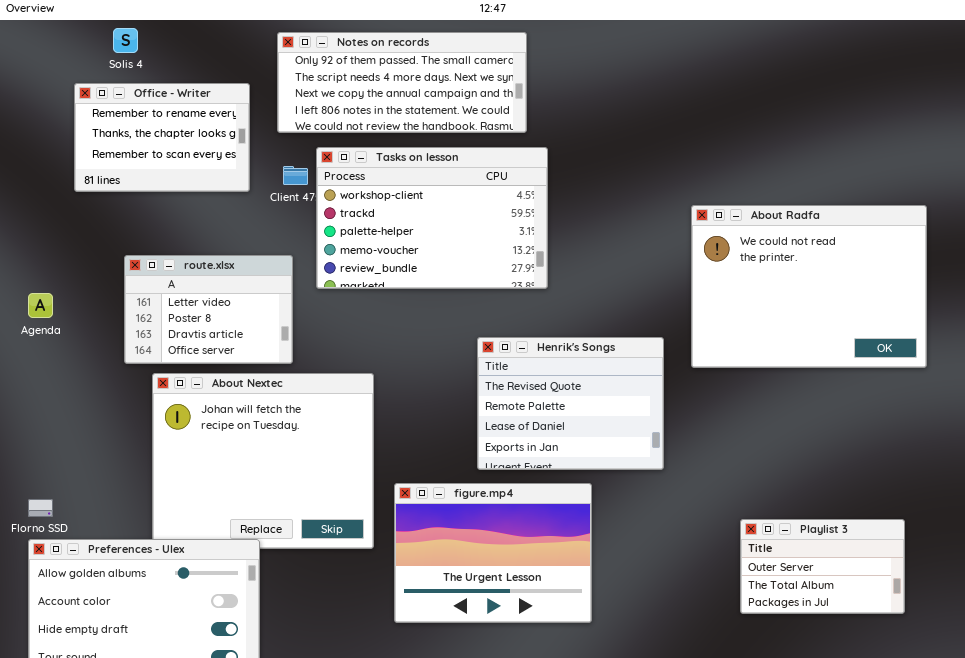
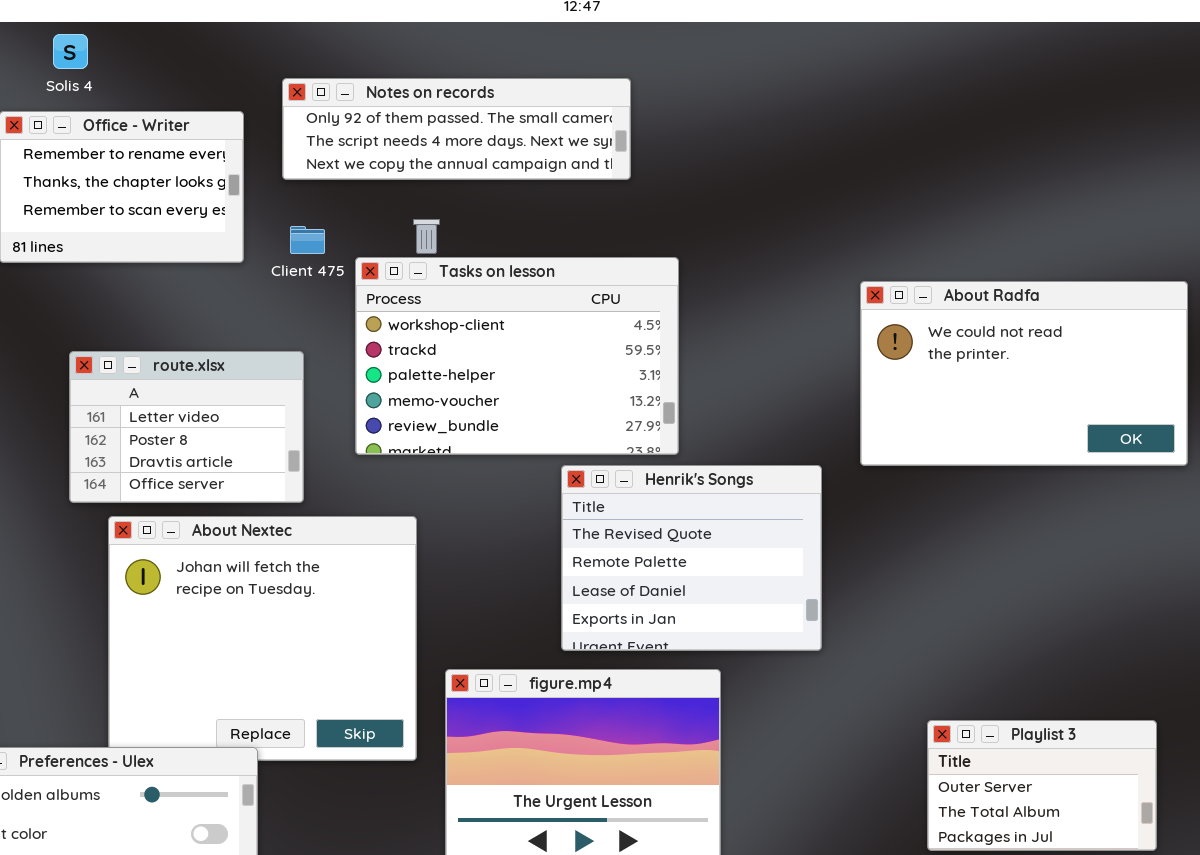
Notes on records: [277,32,527,133] -> [282,78,631,180], resized
Tasks on lesson: [316,147,548,289] -> [355,257,679,455], moved
About Radfa: [691,205,927,368] -> [860,281,1188,466], resized

